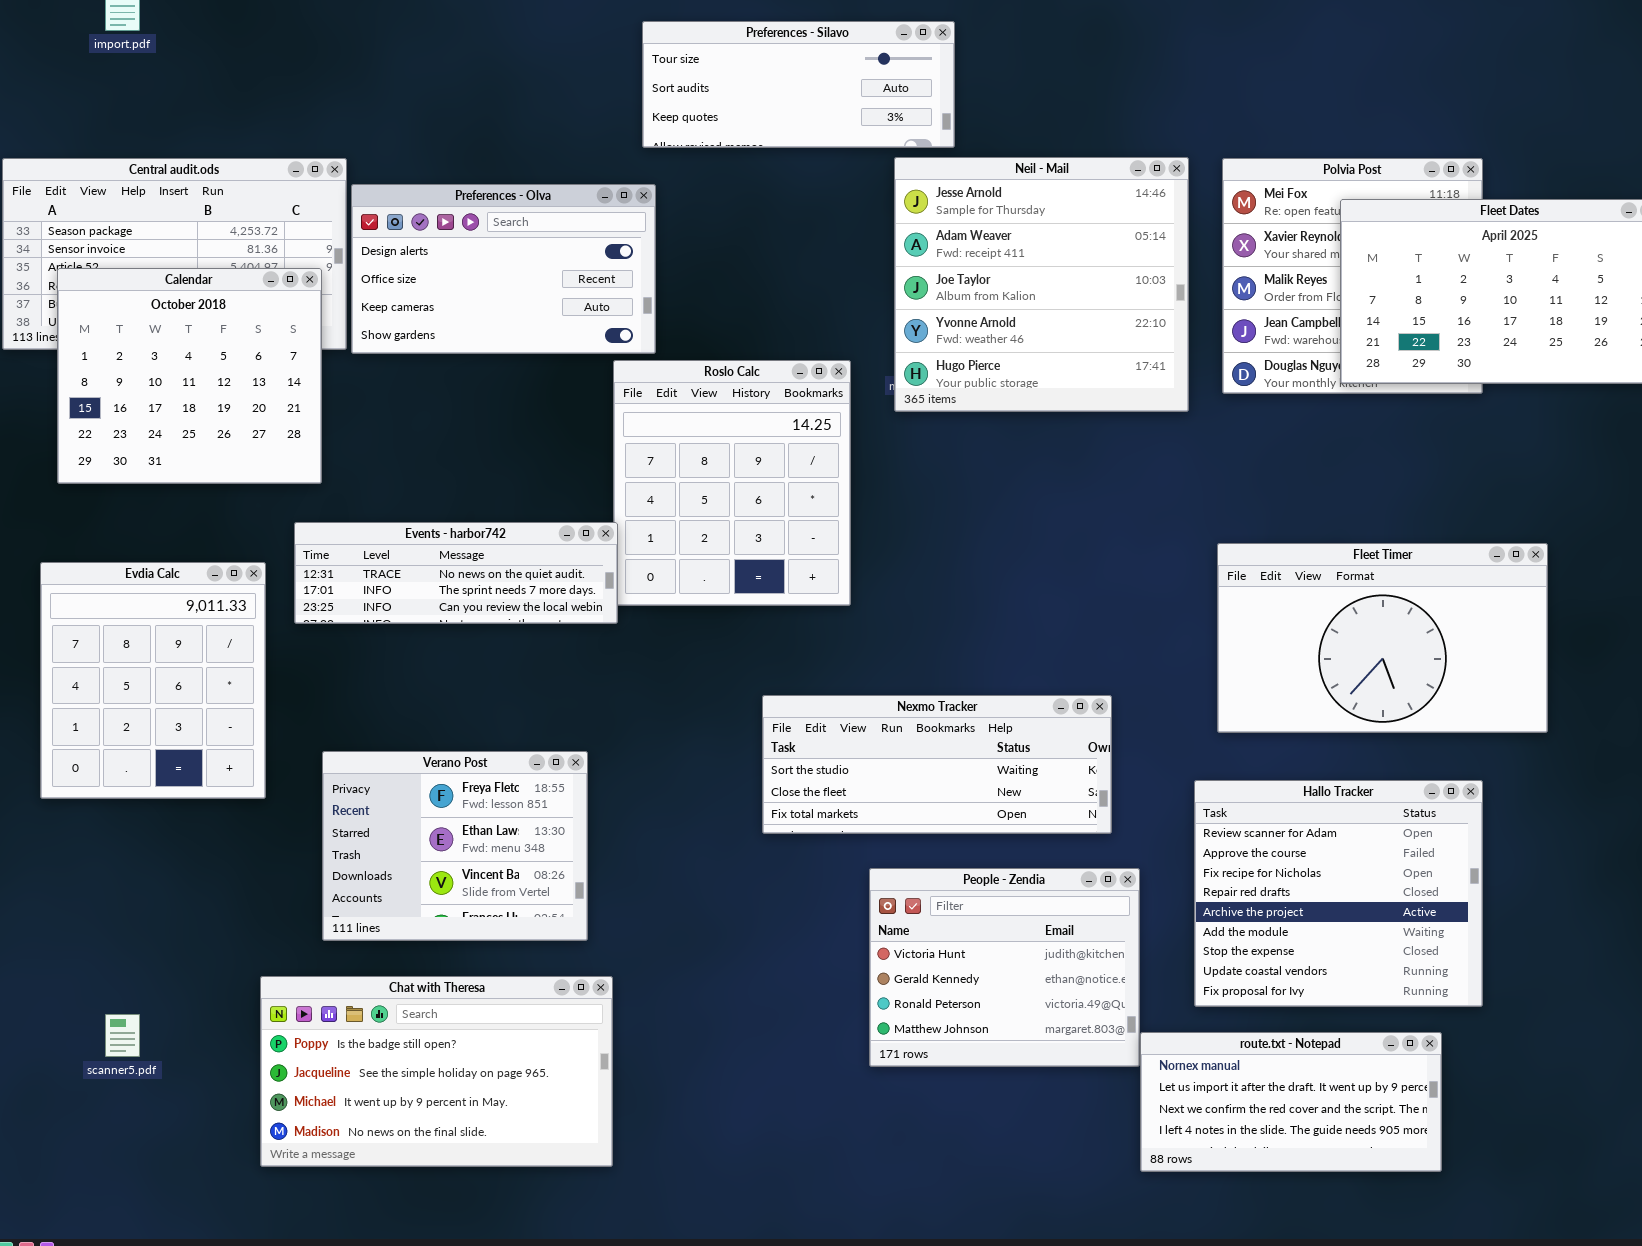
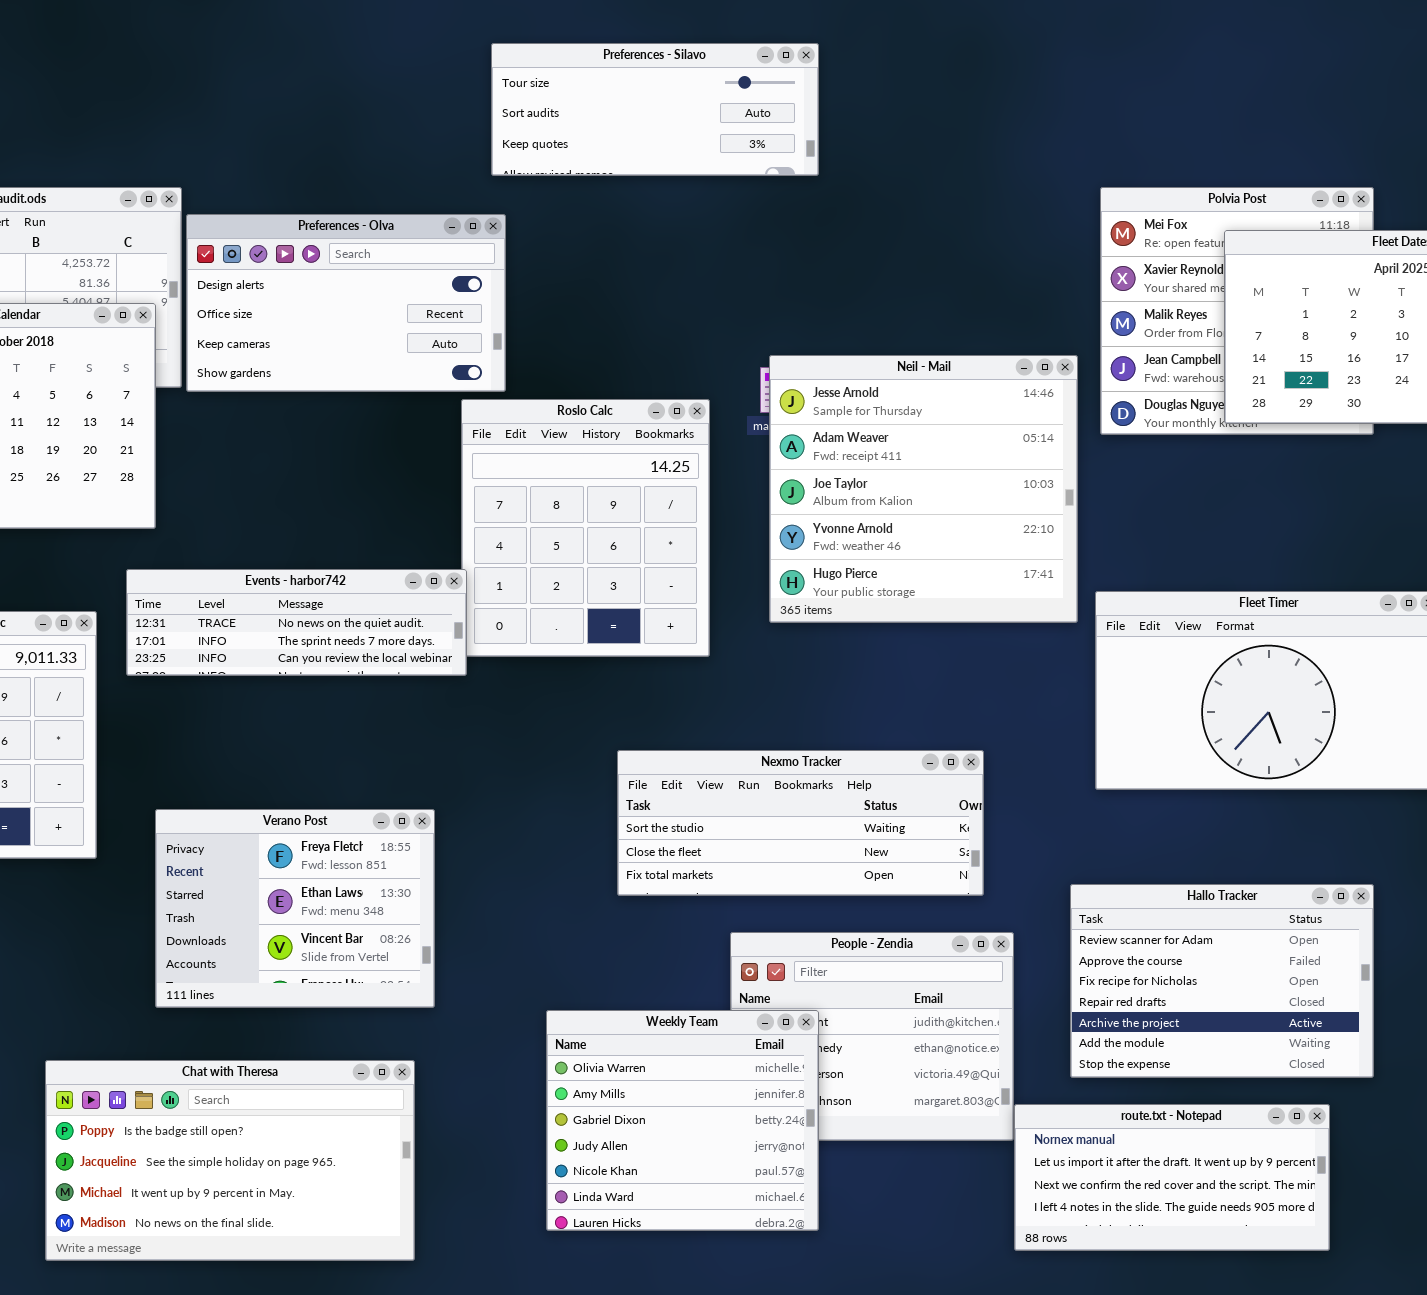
Neil - Mail: [894,157,1189,412] -> [769,355,1078,623], moved
Hallo Tracker: [1194,780,1483,1007] -> [1070,884,1374,1078], resized
Weekly Team: none -> [546,1010,819,1231], opened
Chat with Theresa: [260,976,613,1167] -> [45,1060,415,1261], moved

